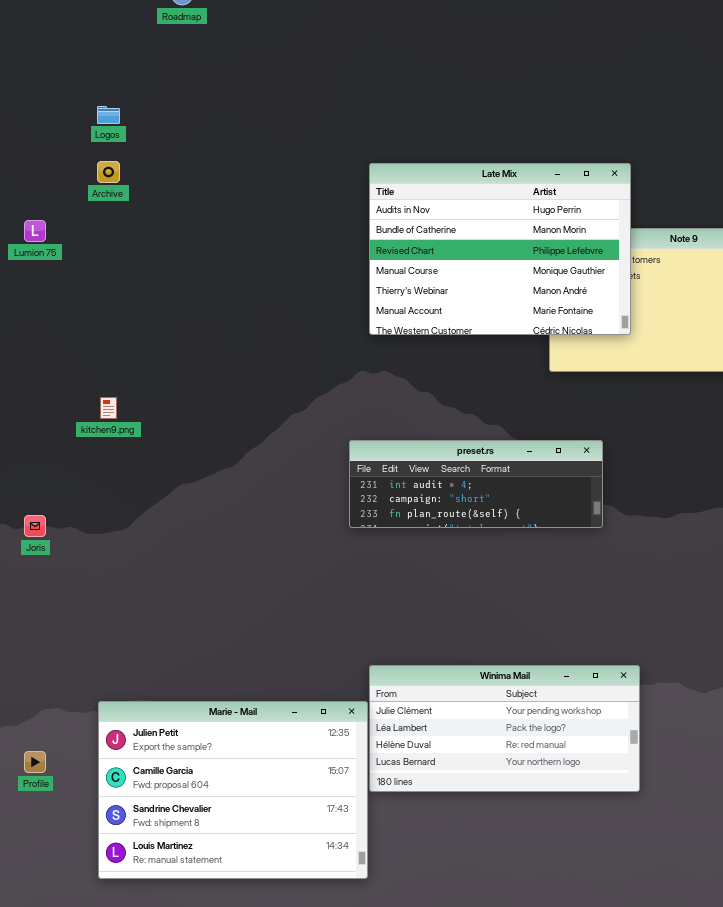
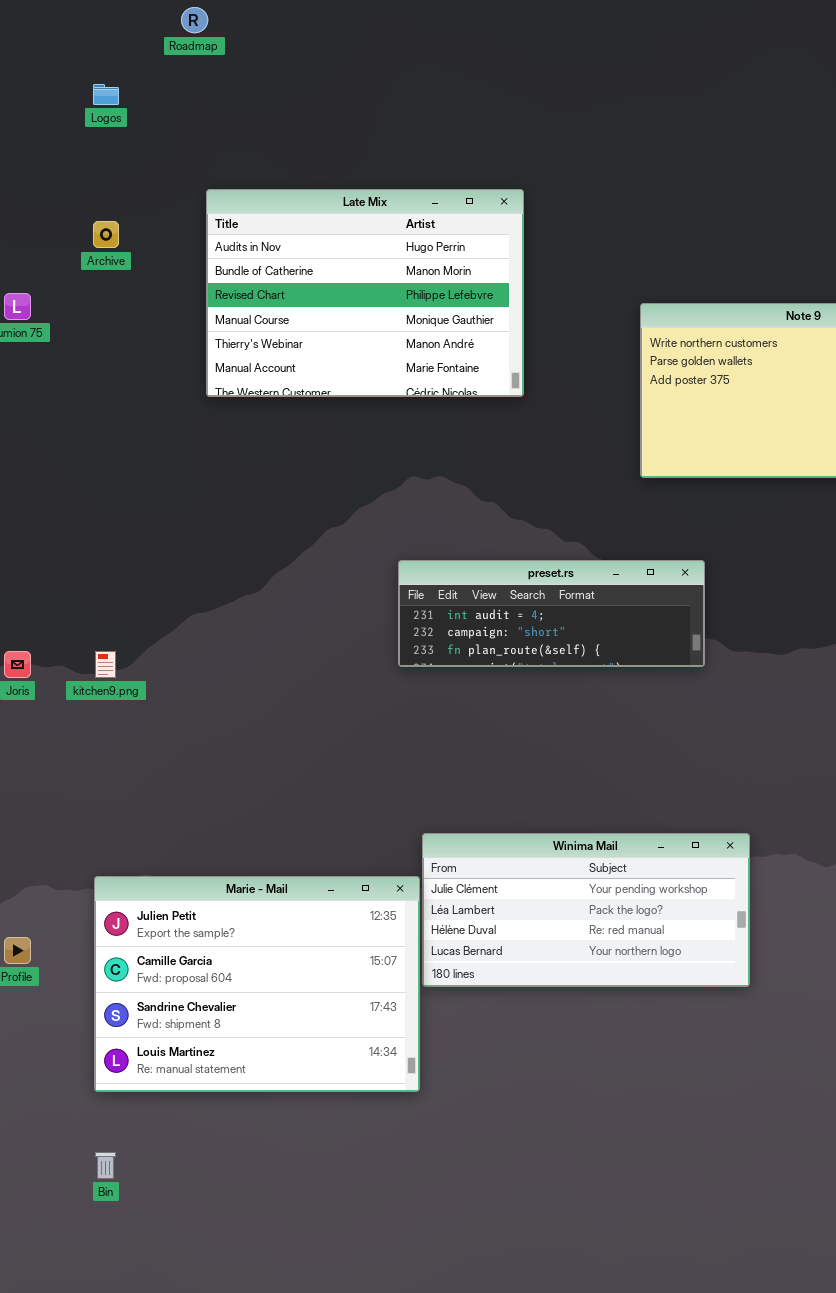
Logos: [97,106,120,124] -> [93,84,119,105], moved
Late Mix: [369,163,631,335] -> [206,189,524,397], moved
kitchen9.png: [100,397,117,419] -> [95,651,116,678], moved

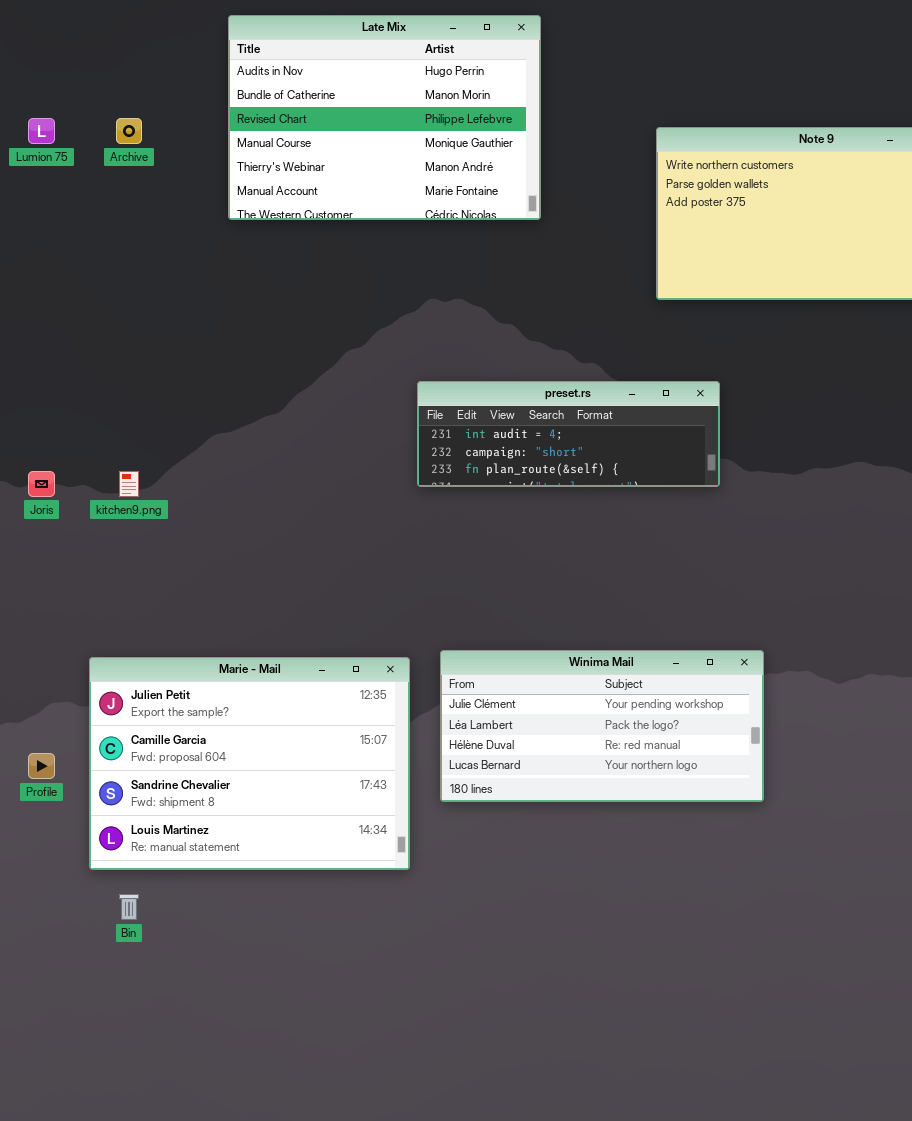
Archive: [93,221,119,248] -> [116,118,142,144], moved
Marie - Mail: [94,876,420,1092] -> [89,657,410,870], moved
Bin: [95,1152,116,1179] -> [119,894,139,920], moved

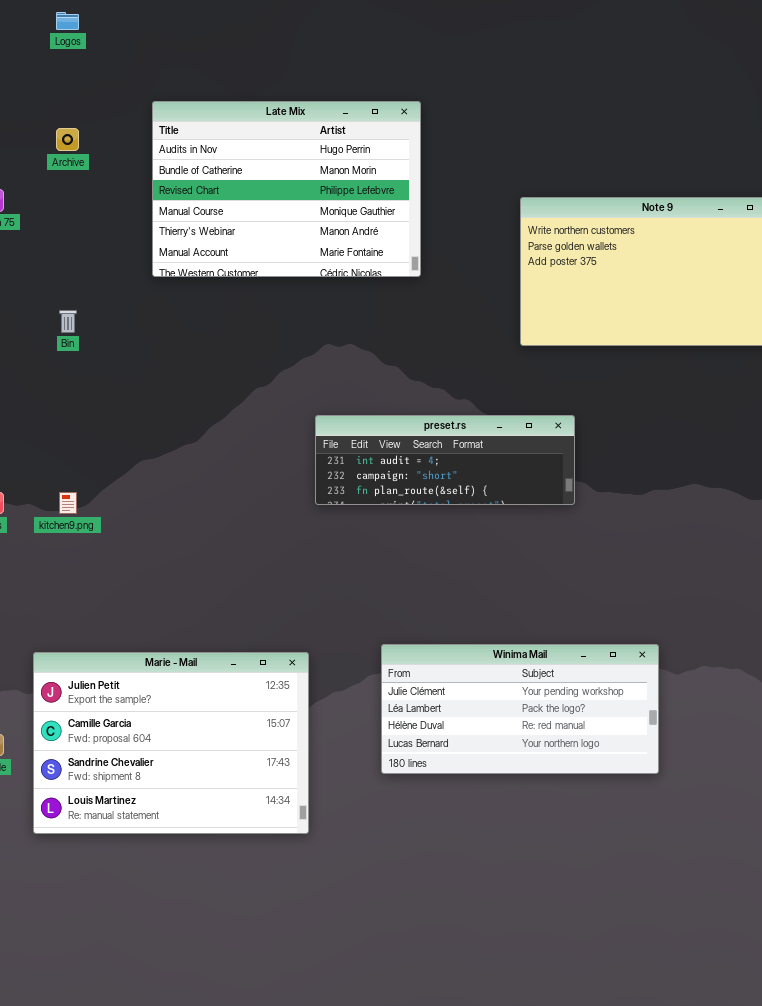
Archive: [116,118,142,144] -> [56,128,79,151], moved
Winima Mail: [440,650,764,802] -> [381,644,659,774], moved
Bin: [119,894,139,920] -> [59,310,77,333], moved

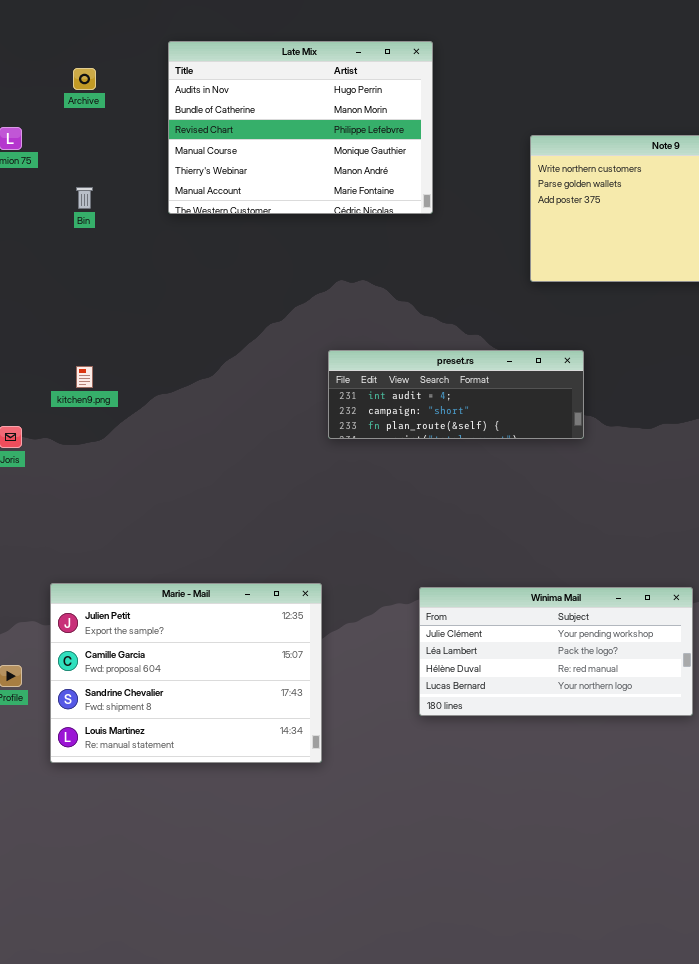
Bin: [59,310,77,333] -> [76,187,93,209], moved
kitchen9.png: [59,492,77,514] -> [76,366,93,388], moved
Winima Mail: [381,644,659,774] -> [419,587,693,716], moved

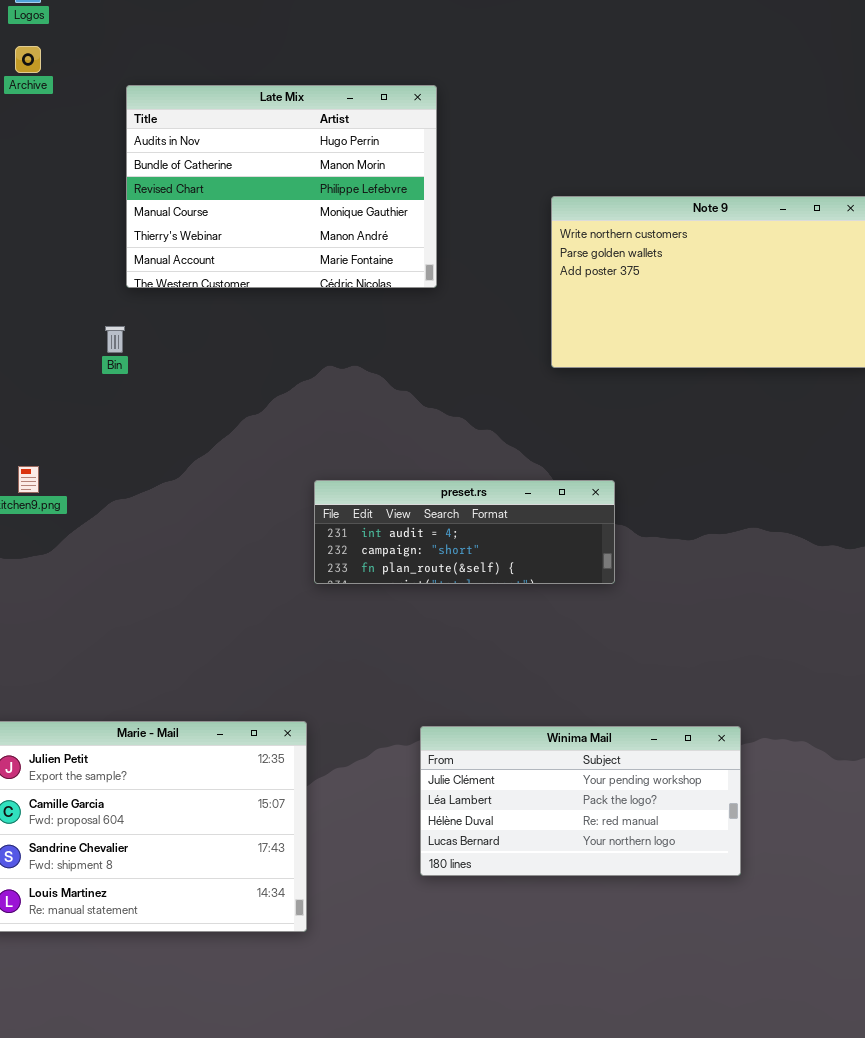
Archive: [73,68,96,90] -> [15,46,41,73], moved
Bin: [76,187,93,209] -> [105,326,125,353], moved
preset.rs: [328,350,584,439] -> [314,480,615,584], moved

